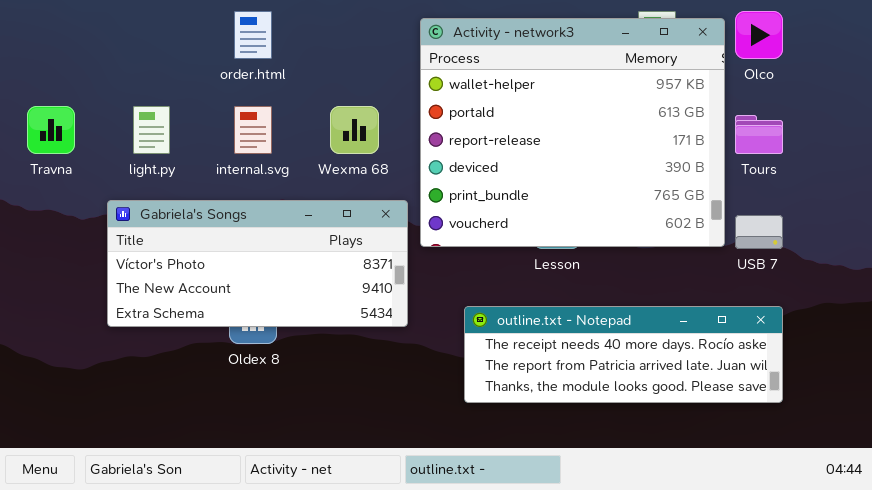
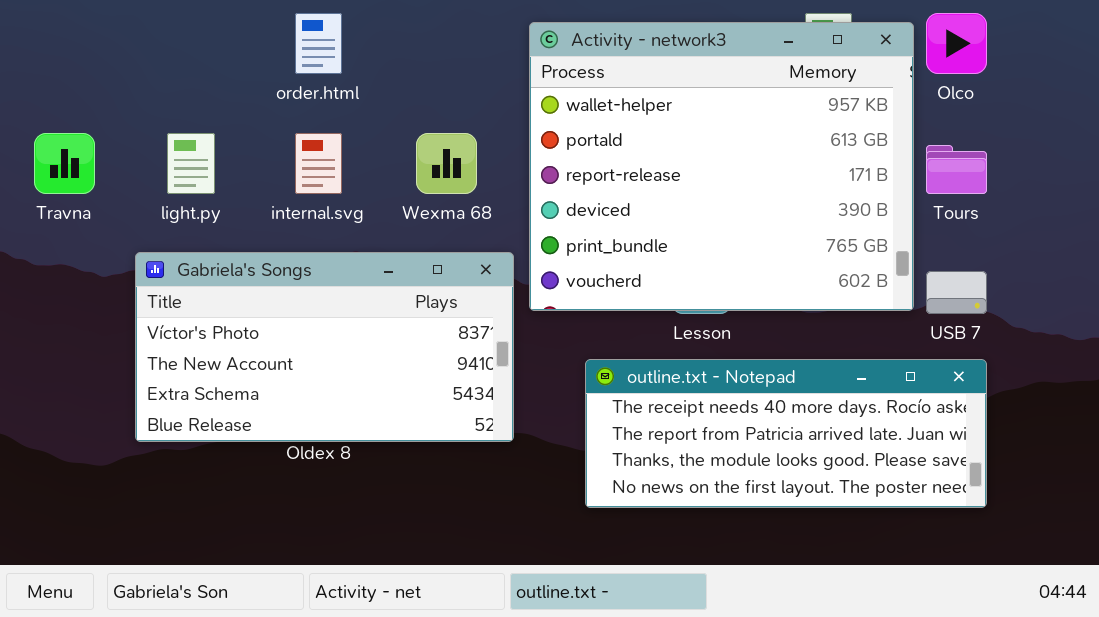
Gabriela's Songs: [107,200,408,327] -> [135,252,514,442], resized
outline.txt - Notepad: [464,306,783,403] -> [585,359,987,508], resized

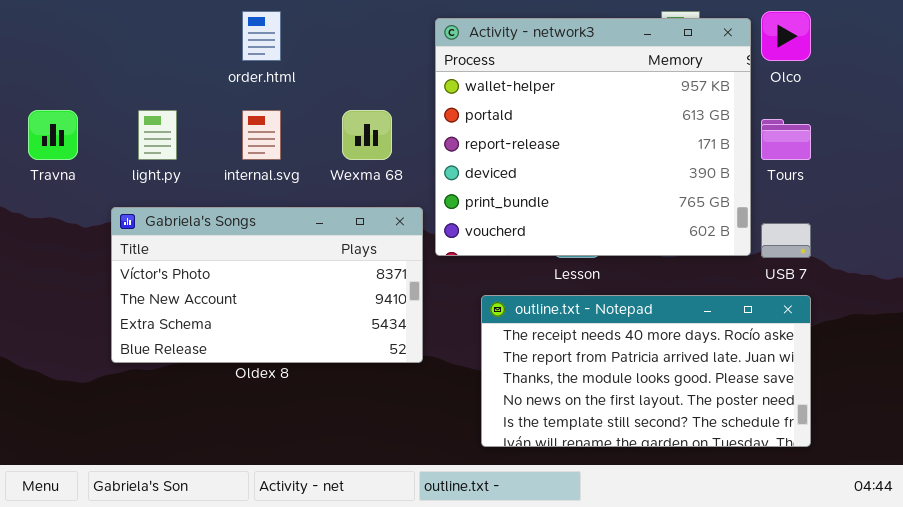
outline.txt - Notepad: [585,359,987,508] -> [481,295,811,447], resized

